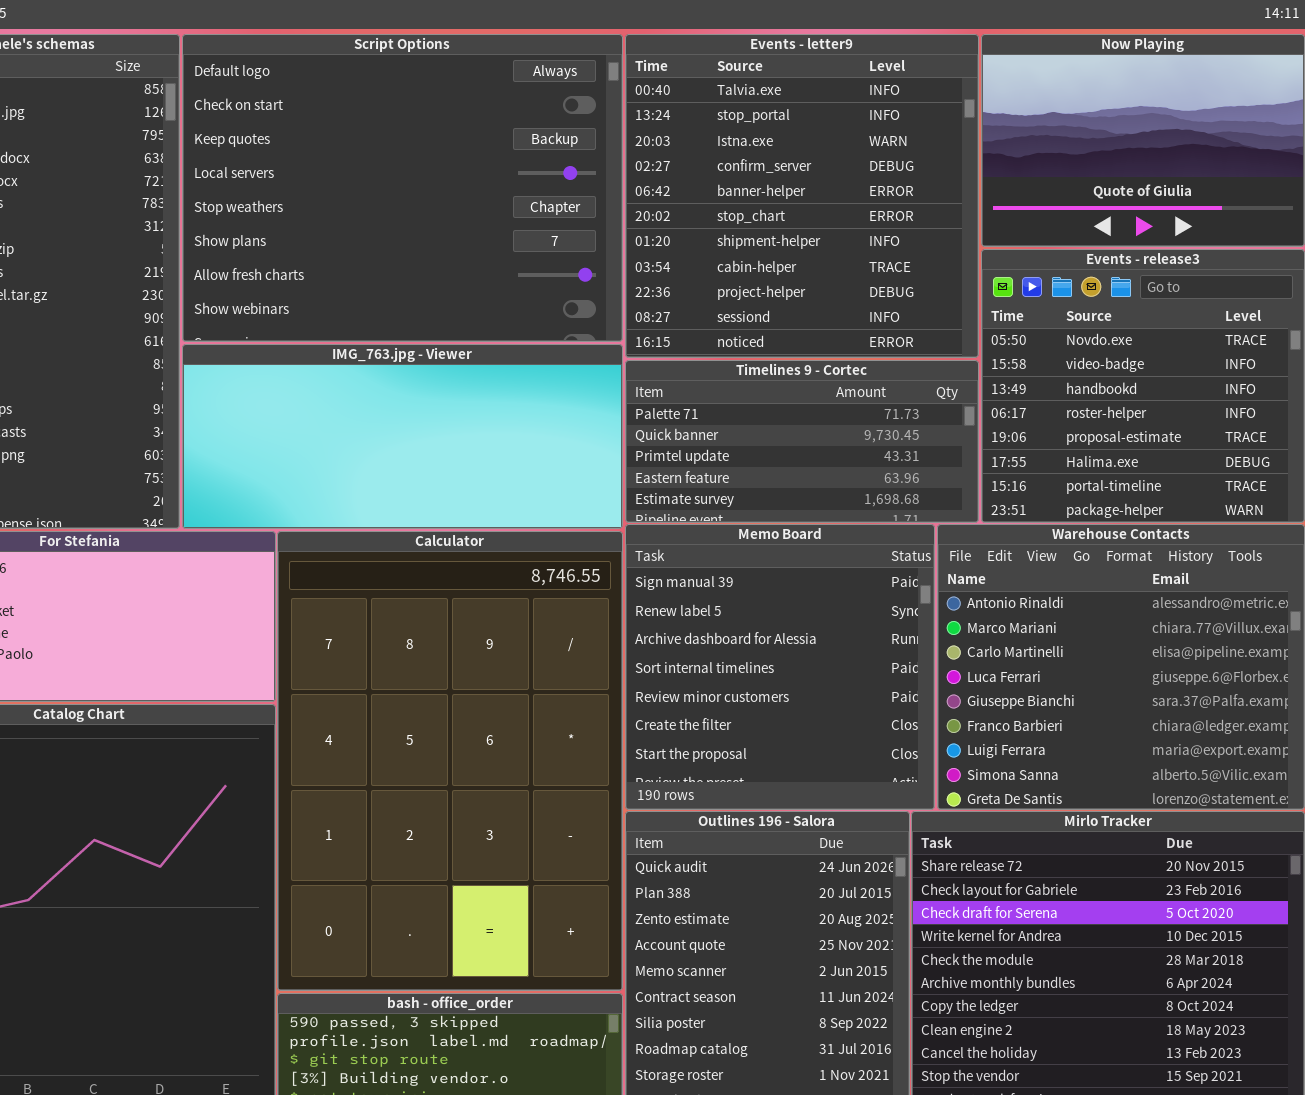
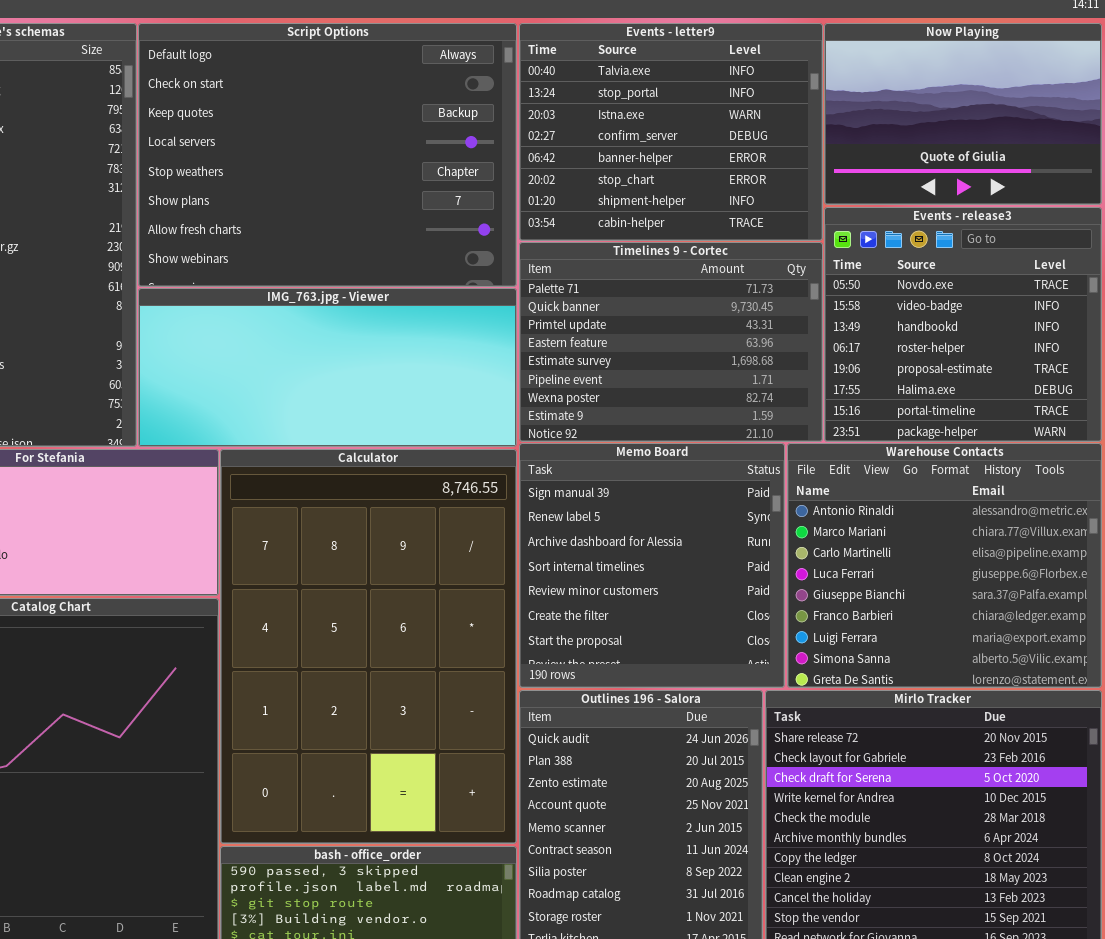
Events - letter9: [625,34,979,358] -> [519,23,823,241], resized
Timelines 9 - Cortec: [625,360,979,523] -> [519,242,823,442], resized

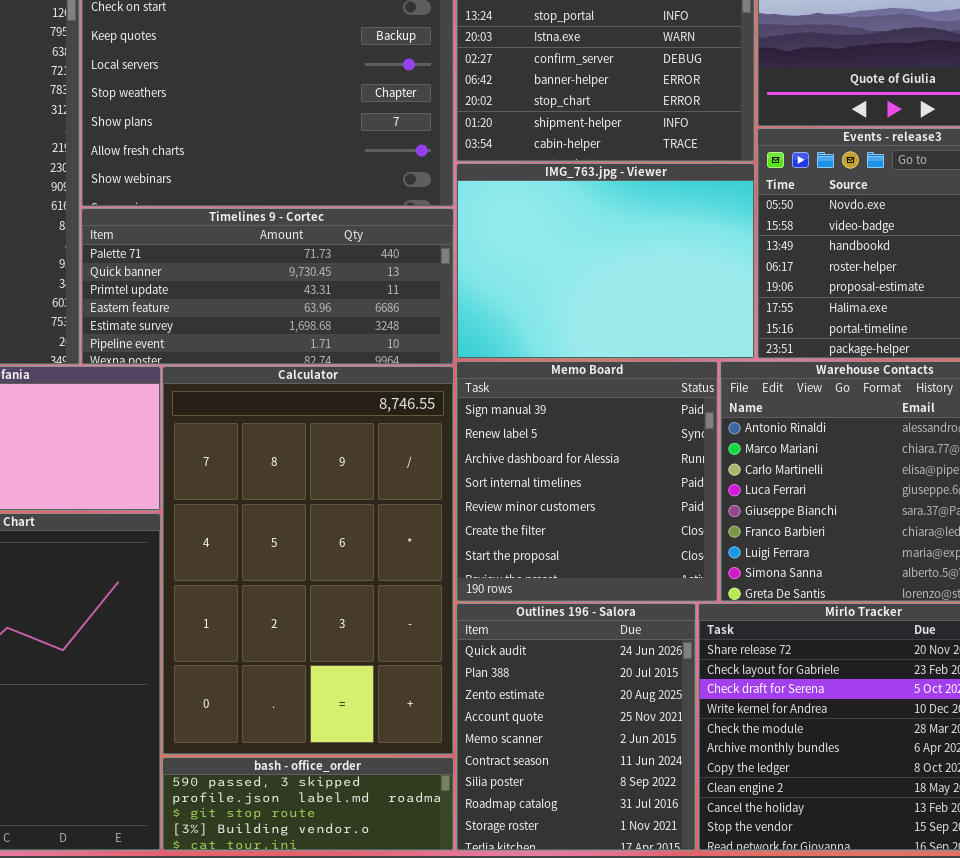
Timelines 9 - Cortec: [519,242,823,442] -> [81,208,454,365], moved, resized
IMG_763.jpg - Viewer: [138,288,517,447] -> [456,163,755,359], moved, resized

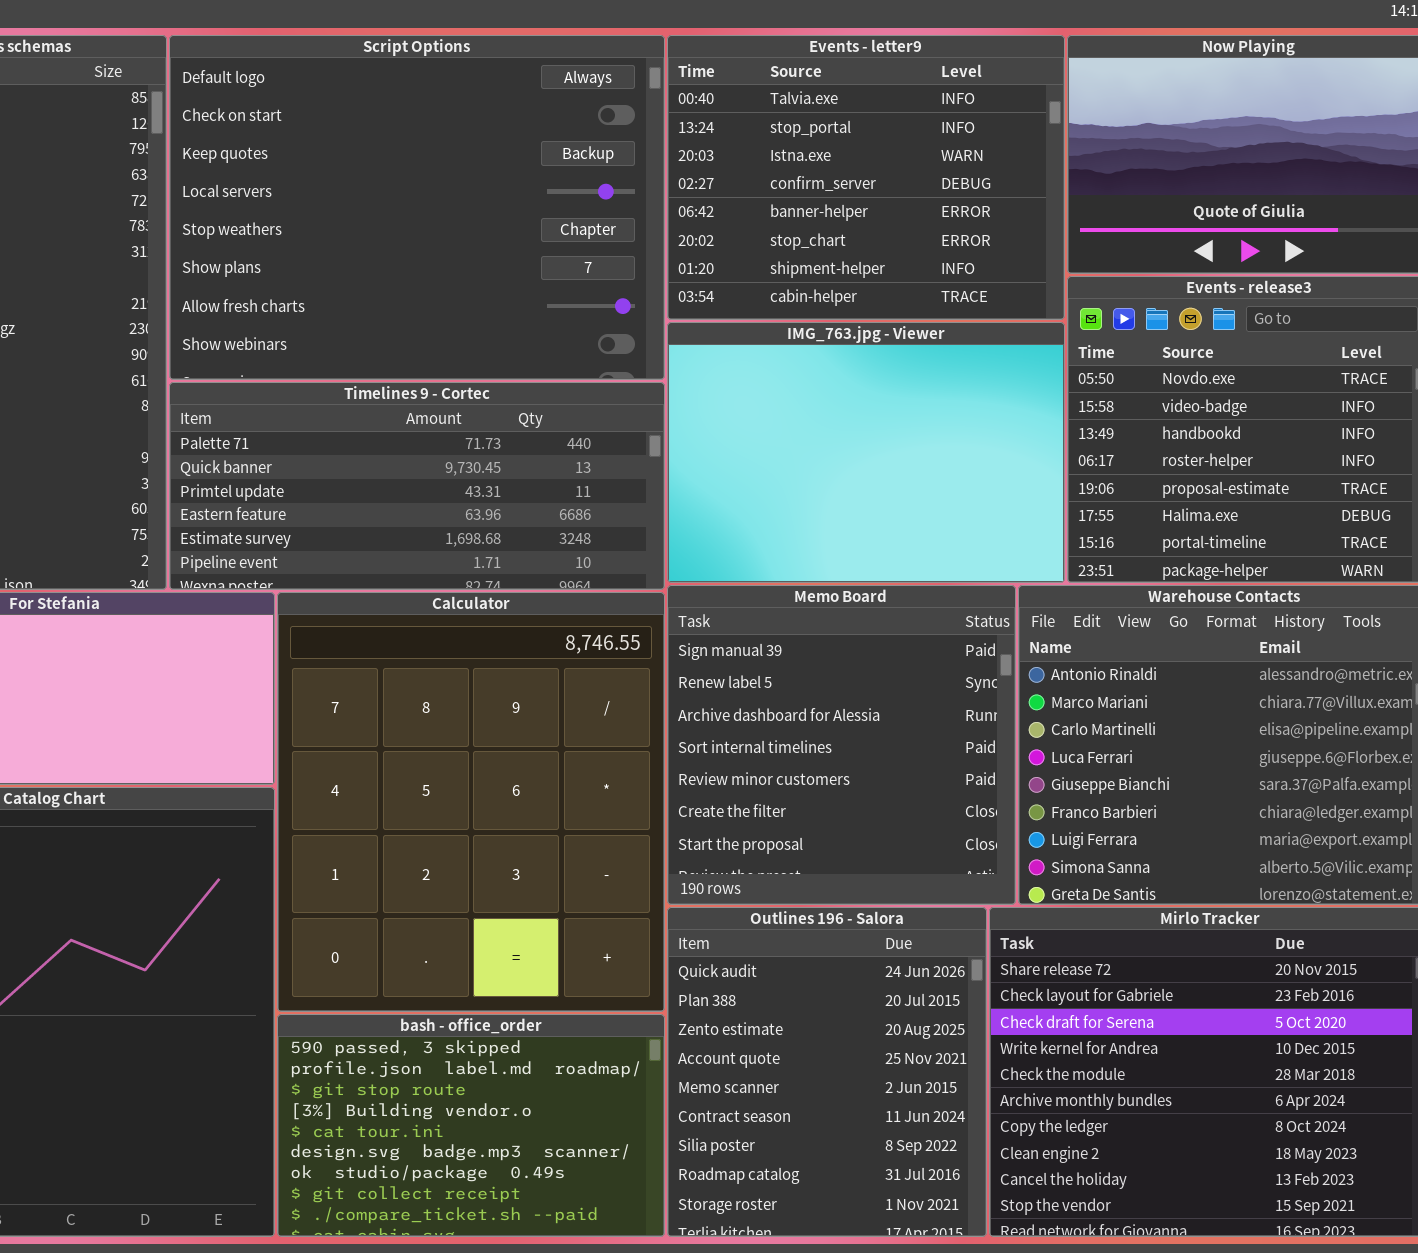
Calculator: [162,366,454,755] -> [277,592,665,1012], resized
bash - office_order: [162,757,454,851] -> [277,1014,665,1237], resized

